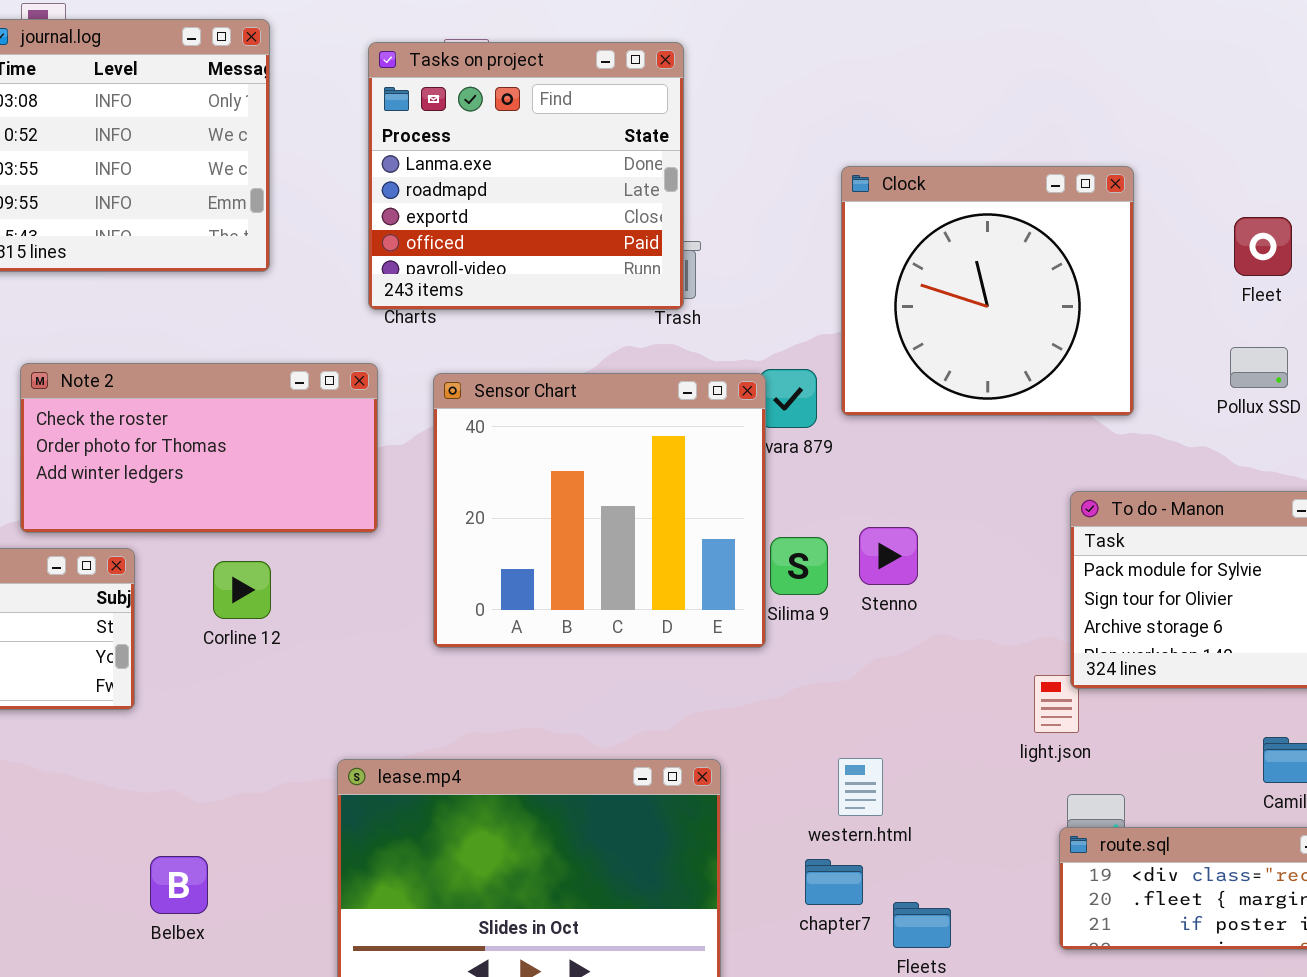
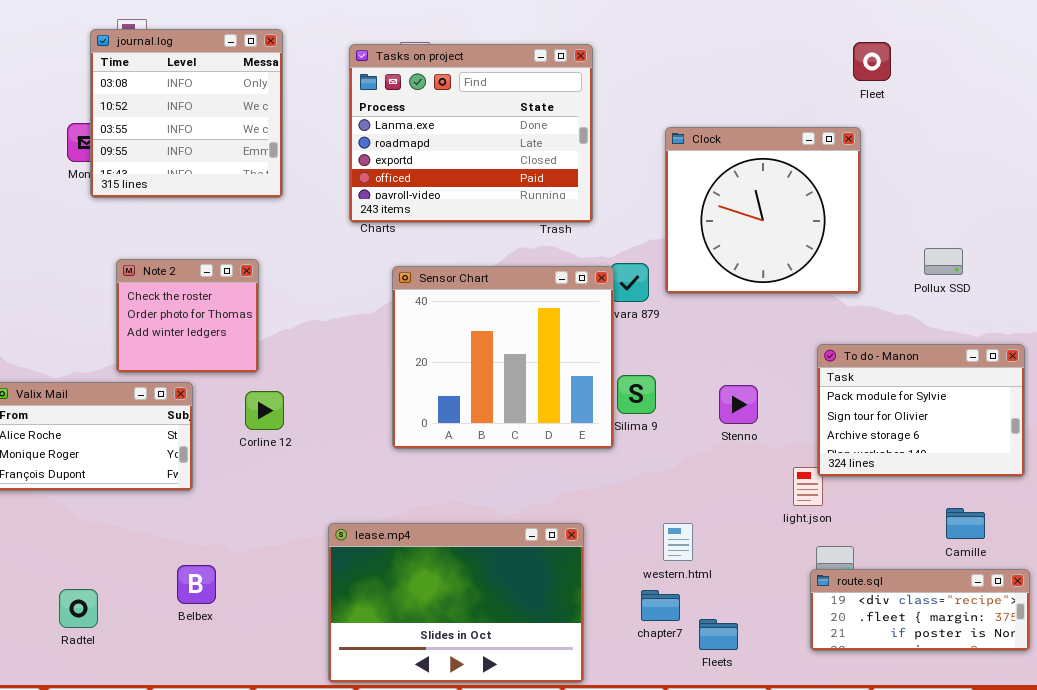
Tasks on project: [368,42,684,310] -> [349,44,593,223], resized
Fleet: [1234,217,1292,276] -> [853,42,891,81], moved
Note 2: [20,363,378,533] -> [116,259,259,373], resized
Stenno: [859,527,918,585] -> [719,385,758,424], moved
Belbex: [150,856,208,914] -> [177,565,216,604], moved

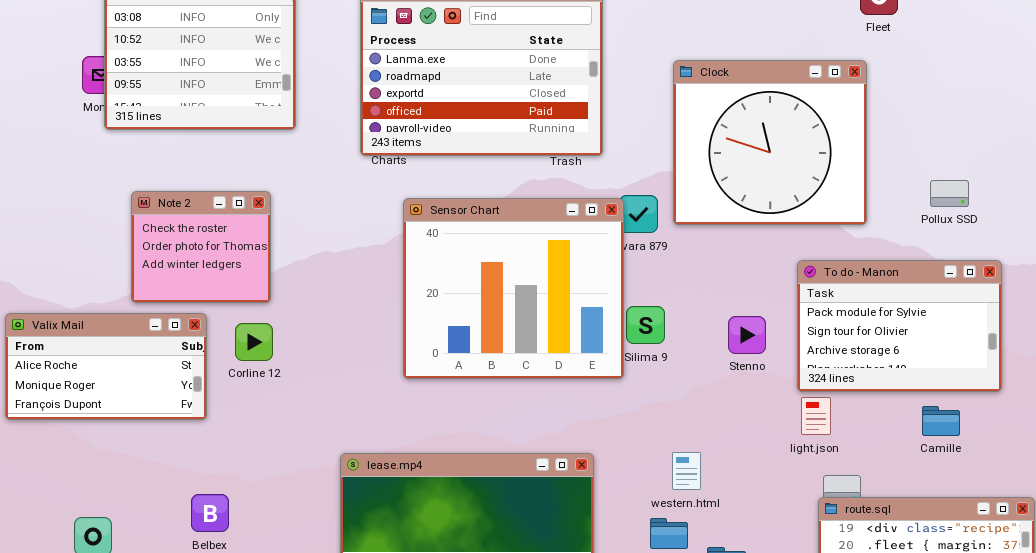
To do - Manon: [817,344,1025,477] -> [797,260,1002,392], moved
Corline 12: [245,391,284,430] -> [235,323,273,361], moved
Camille: [946,508,985,539] -> [922,406,960,436], moved

